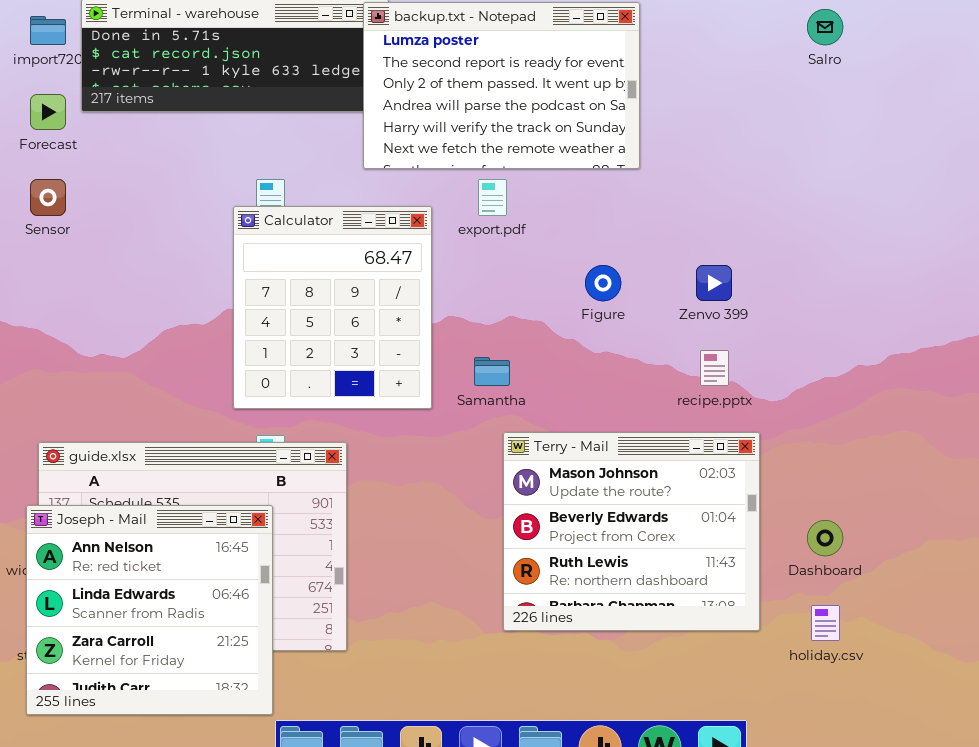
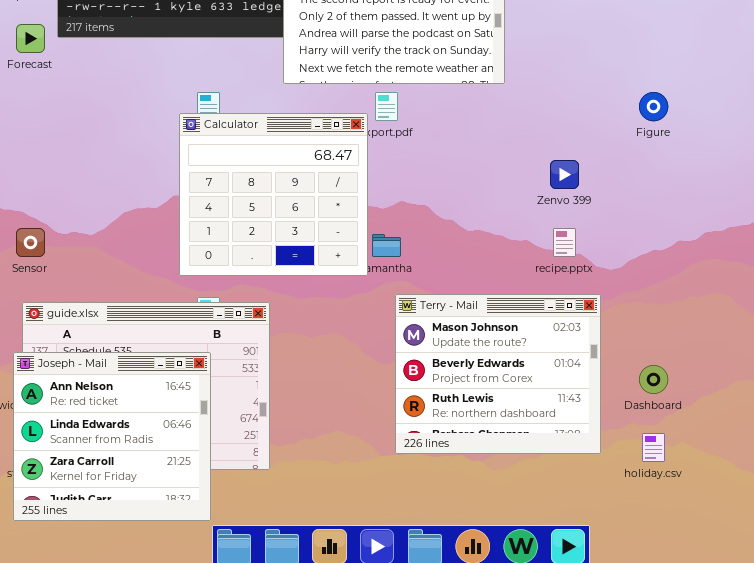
Sensor: [30,179,66,216] -> [16,228,45,257], moved
Calculator: [233,206,432,409] -> [179,113,368,276], resized
Figure: [585,265,621,301] -> [639,92,668,121], moved

